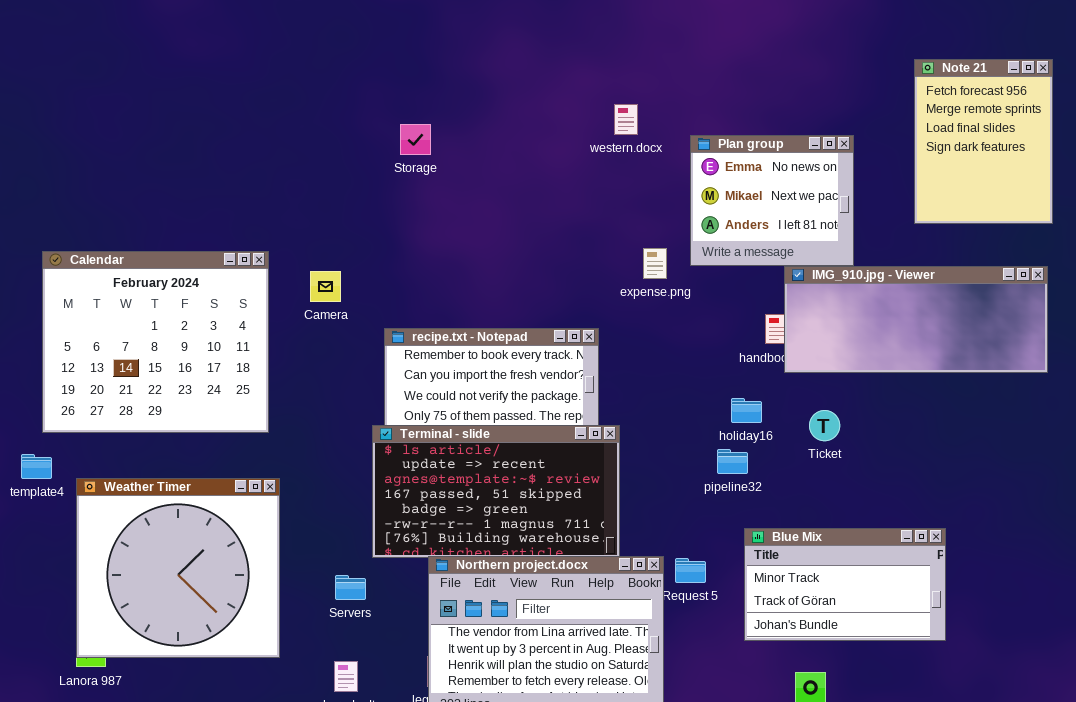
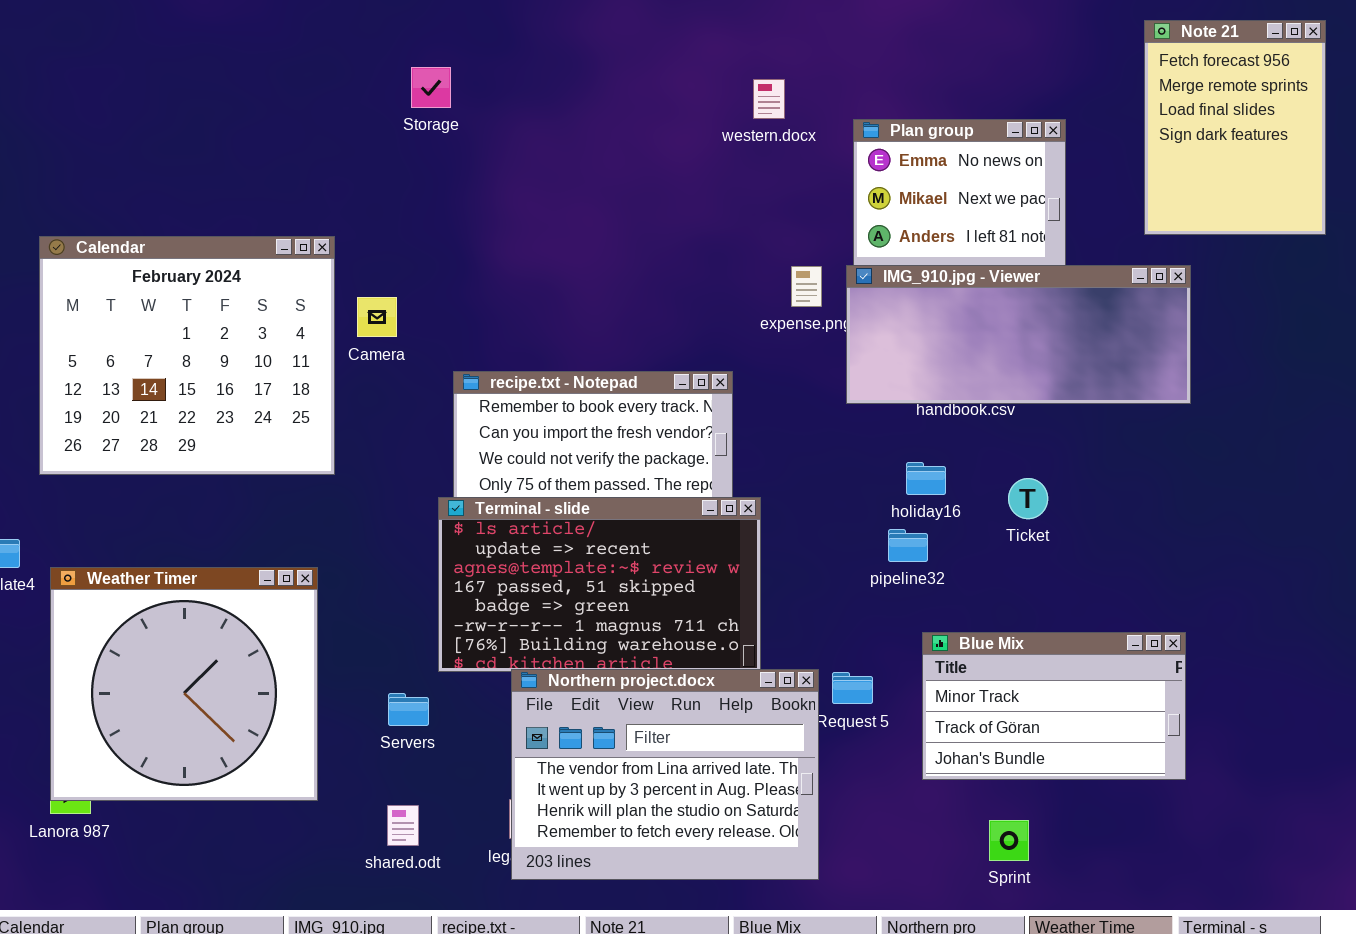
Storage: [400,124,431,155] -> [411,67,451,108], moved
Calendar: [42,251,269,433] -> [39,236,335,475], moved
IMG_910.jpg - Viewer: [784,266,1048,373] -> [846,265,1191,404], moved

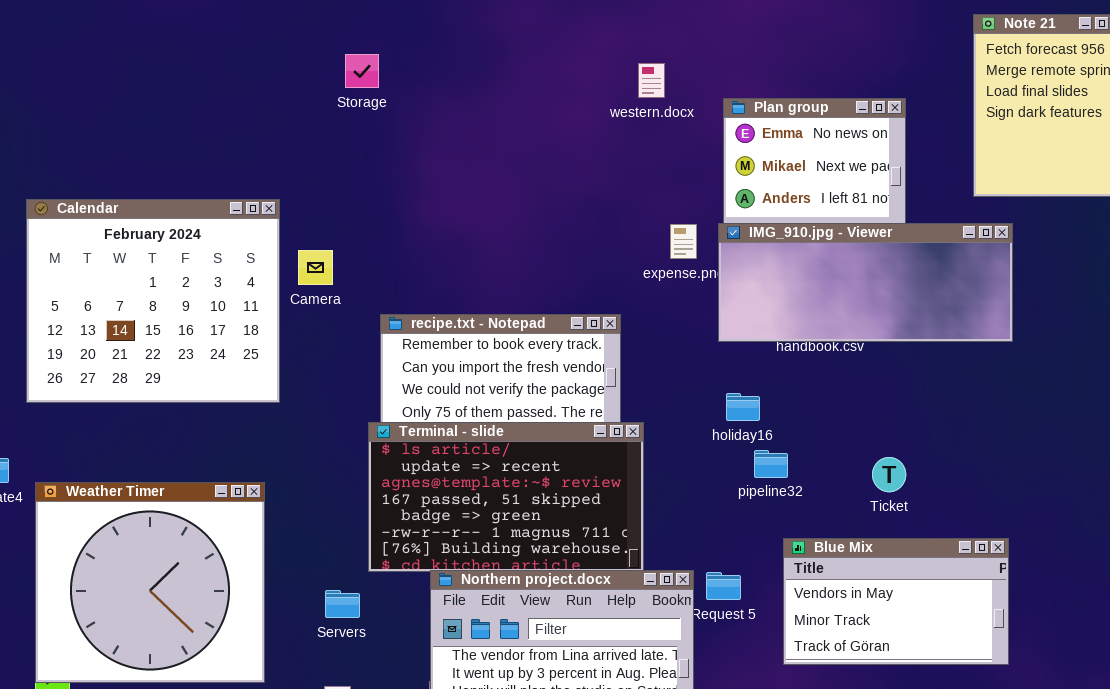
holiday16: [906,462,946,495] -> [726,393,760,421], moved
Ticket: [1008,478,1048,519] -> [872,457,906,492], moved
Blue Mix: [922,632,1186,780] -> [783,538,1009,665], scrolled up 1 row

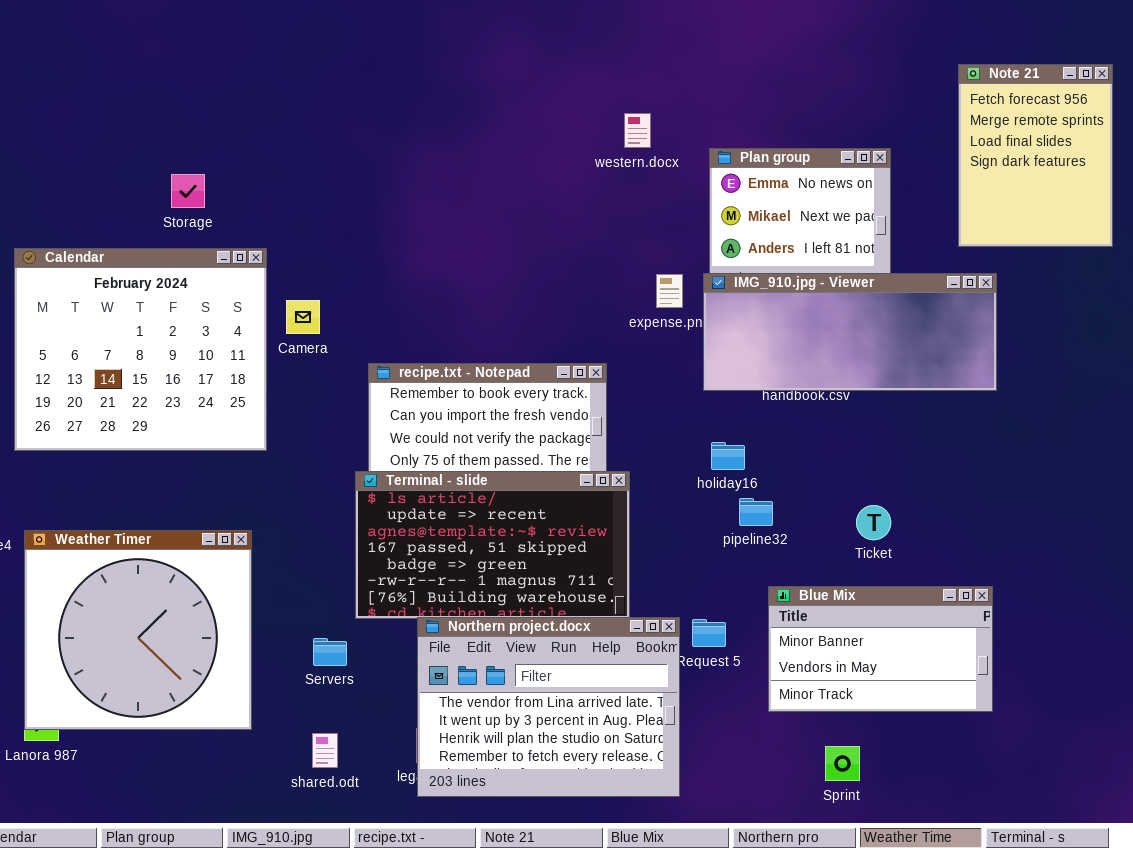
Storage: [345,54,379,88] -> [171,174,205,208], moved
Blue Mix: [783,538,1009,665] -> [768,586,993,712], scrolled up 1 row

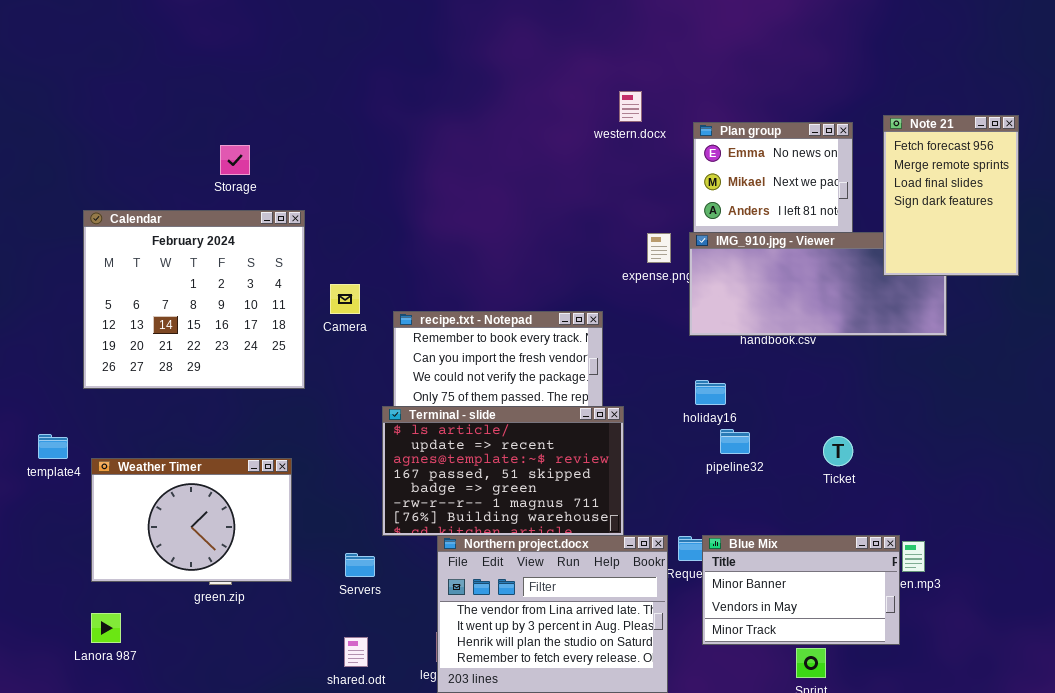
Note 21: [958,64,1113,247] -> [883,115,1019,276], moved
Camera: [286,300,320,334] -> [330,284,360,314], moved
Weather Timer: [24,530,252,730] -> [91,458,292,582], resized
Blue Mix: [768,586,993,712] -> [702,535,900,645], moved

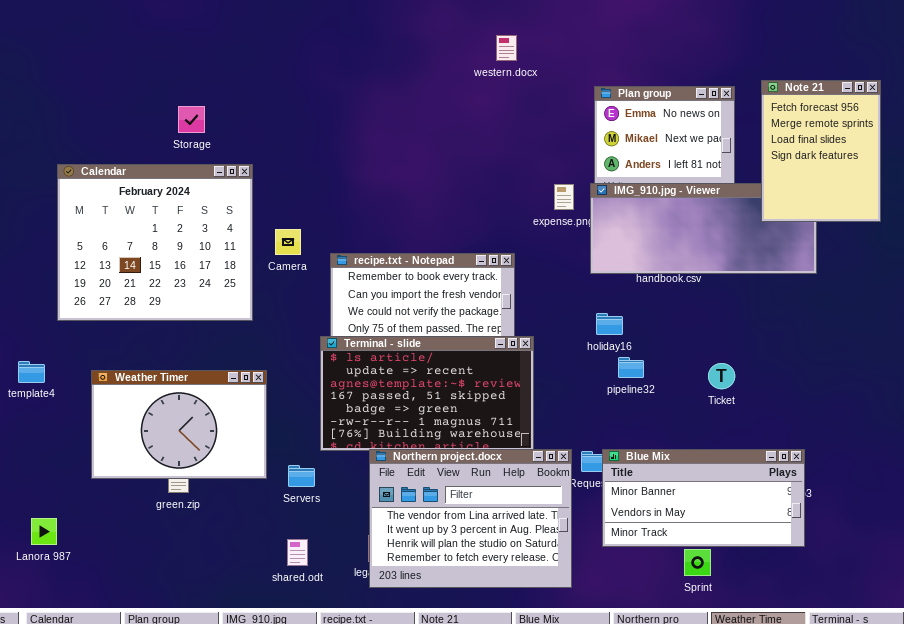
western.docx: [619,91,642,122] -> [496,35,517,61], moved
Weather Timer: [91,458,292,582] -> [91,370,267,479], moved
Blue Mix: [702,535,900,645] -> [602,449,805,547], resized
Lanora 987: [91,613,121,643] -> [31,518,57,545], moved

